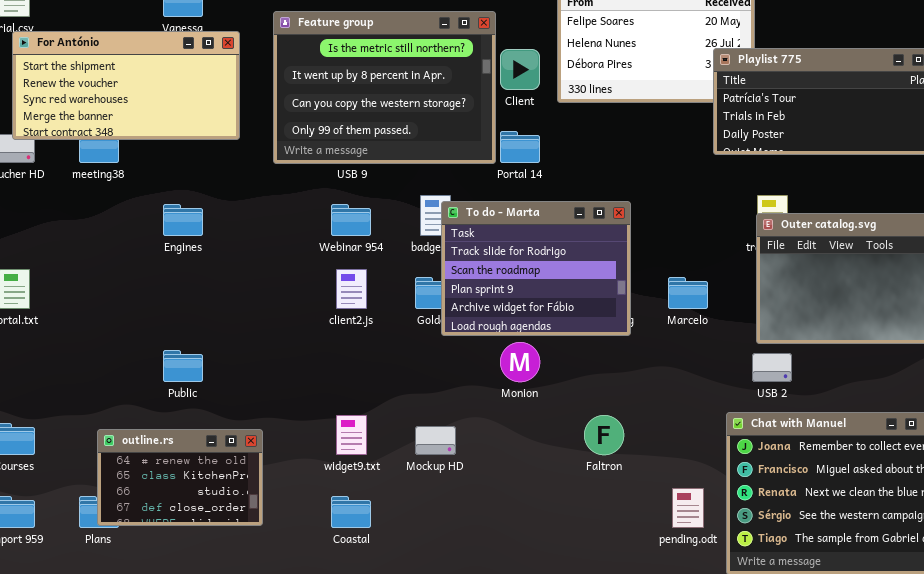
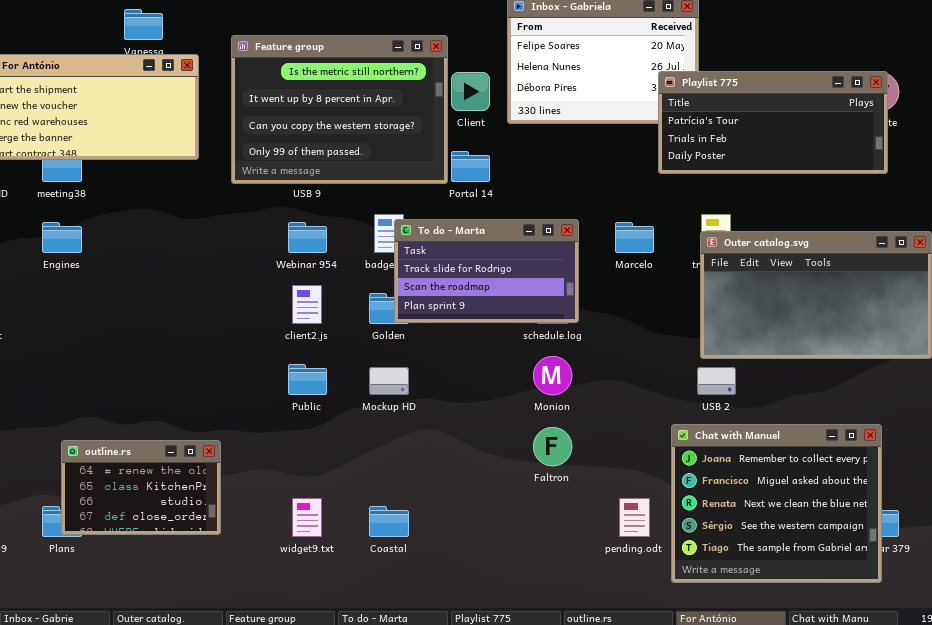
To do - Marta: [441,201,631,336] -> [394,219,579,323], resized
Engines: [163,204,203,236] -> [42,222,82,253], moved
Marcelo: [668,277,708,309] -> [615,222,654,253], moved
Monion: [500,342,540,382] -> [533,356,572,395], moved
Public: [163,350,203,382] -> [288,364,327,395], moved
widget9.txt: [336,415,367,455] -> [292,498,322,537], moved
Mockup HD: [415,426,456,455] -> [369,367,409,395], moved
Coastal: [331,496,371,528] -> [369,506,409,537], moved

